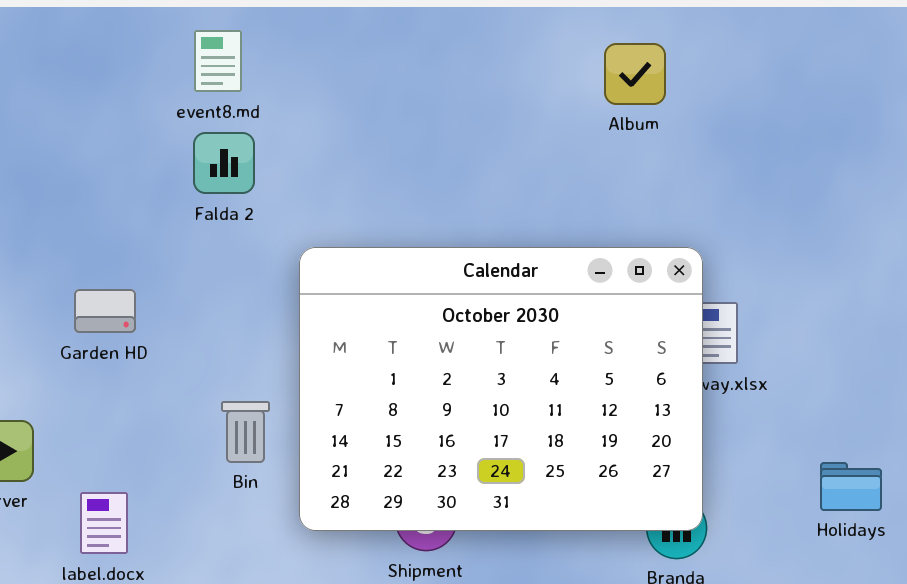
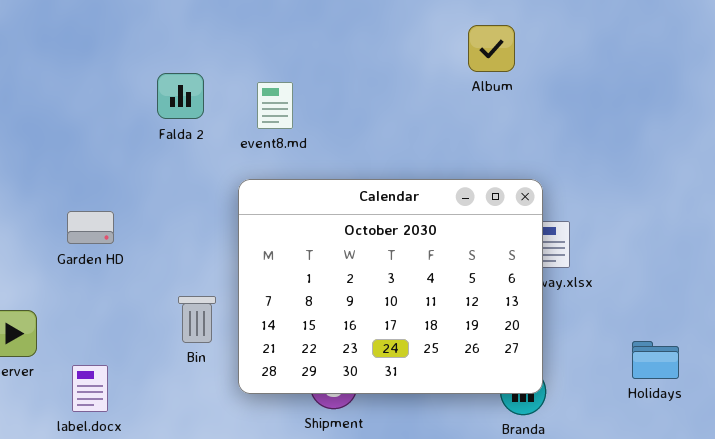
event8.md: [194,30,242,92] -> [257,82,293,129], moved
Falda 2: [193,132,255,194] -> [157,73,204,119], moved

